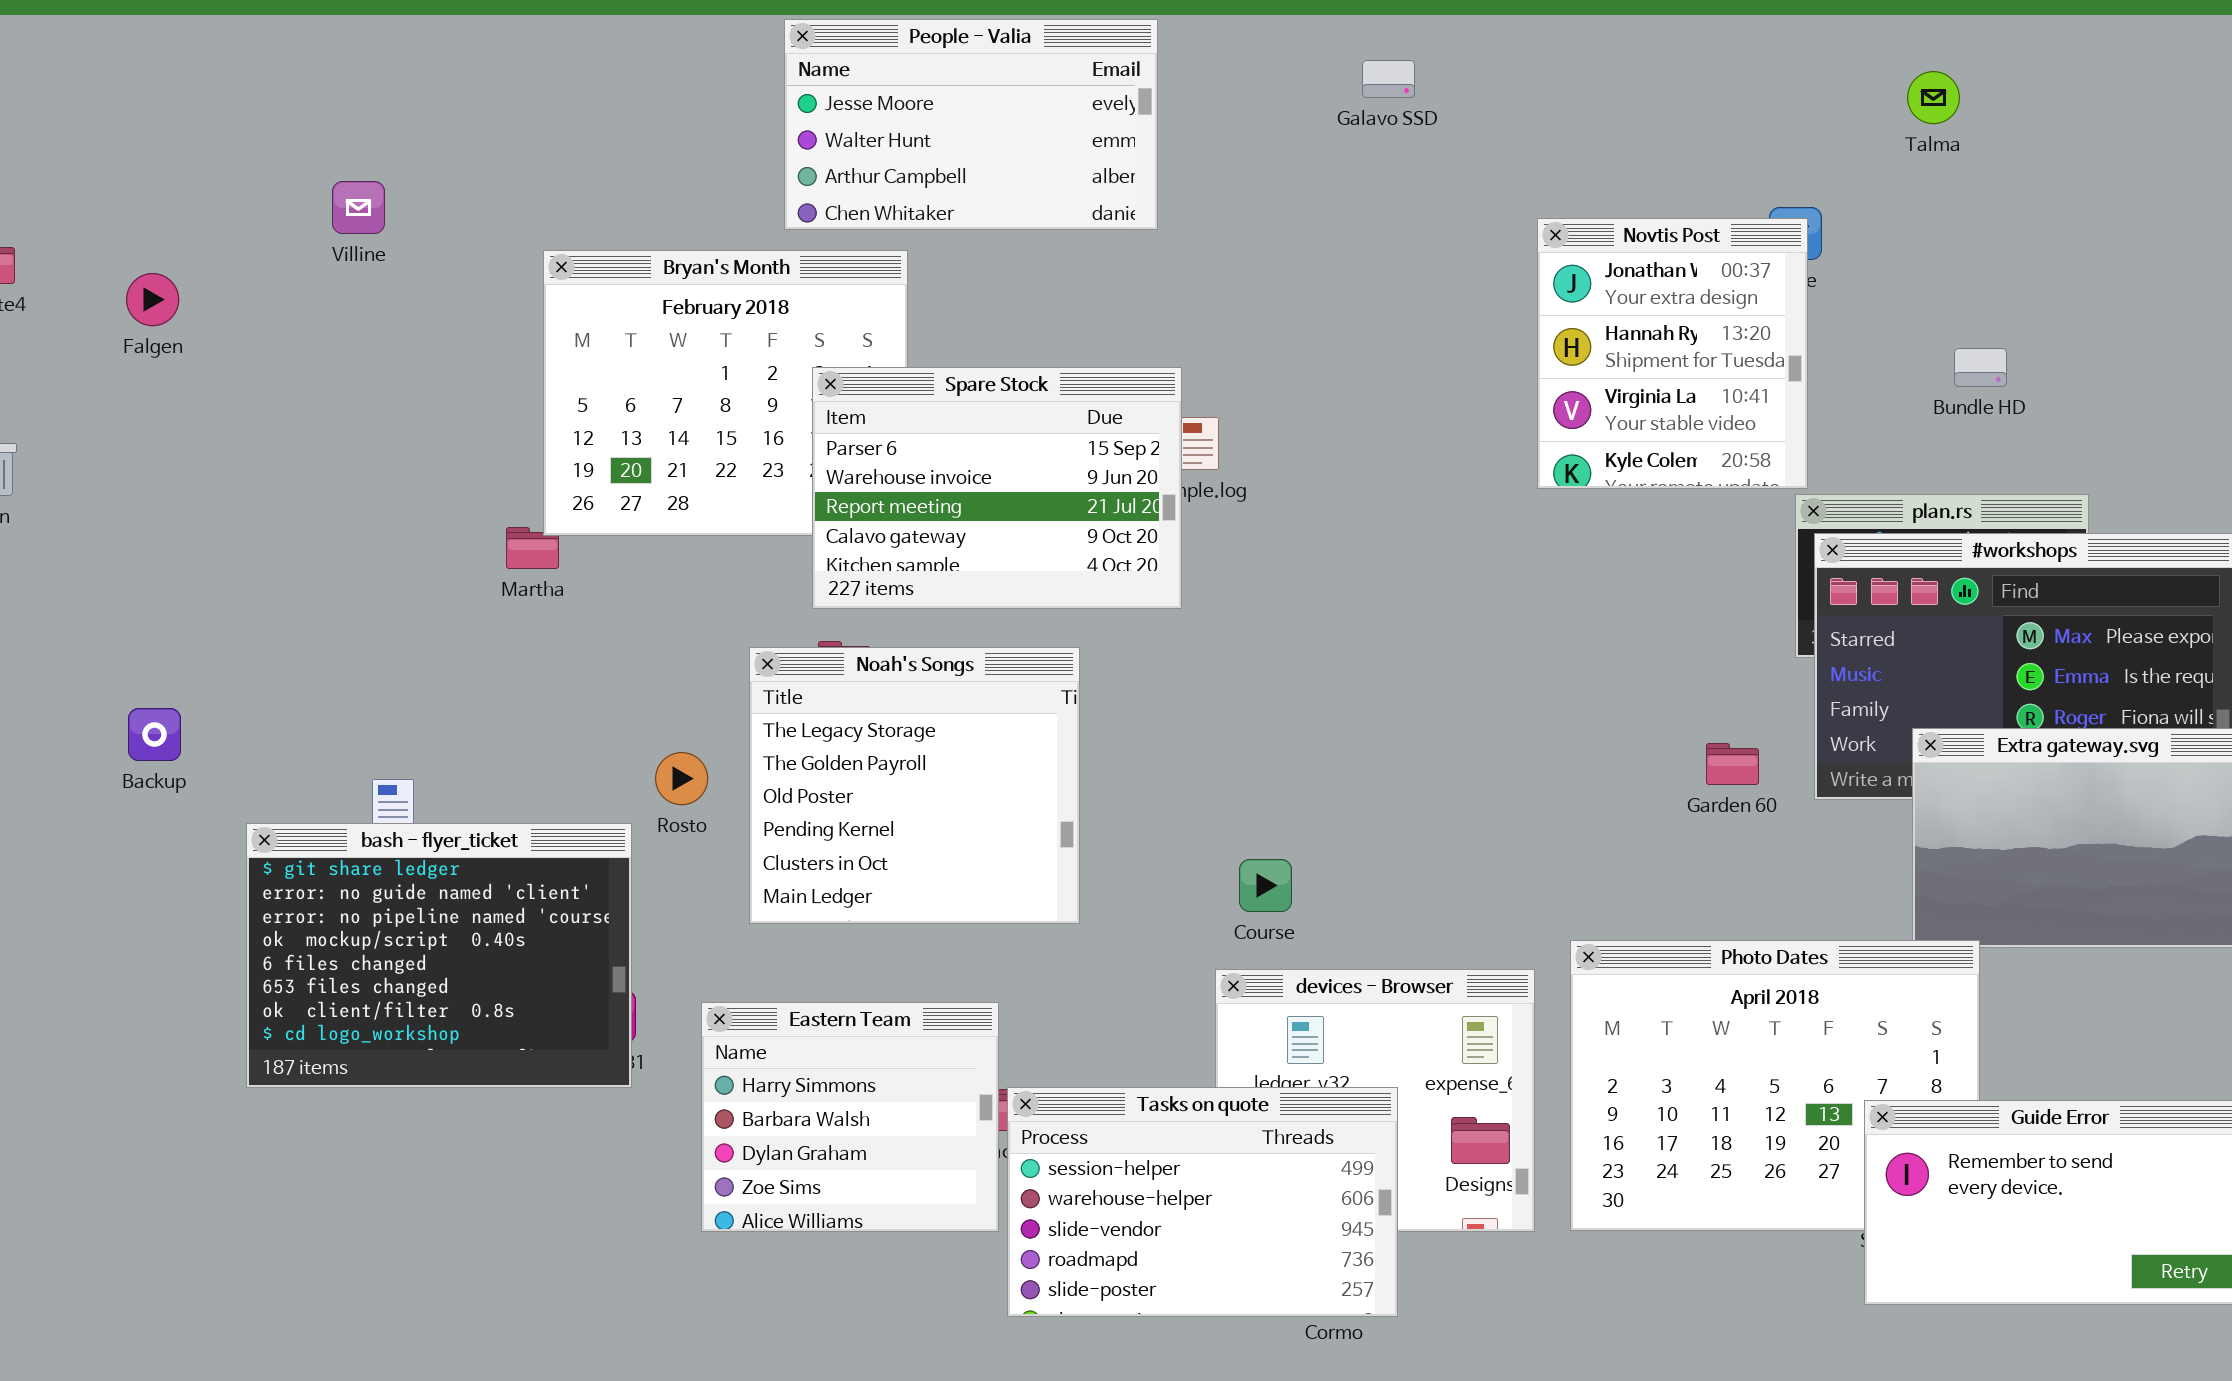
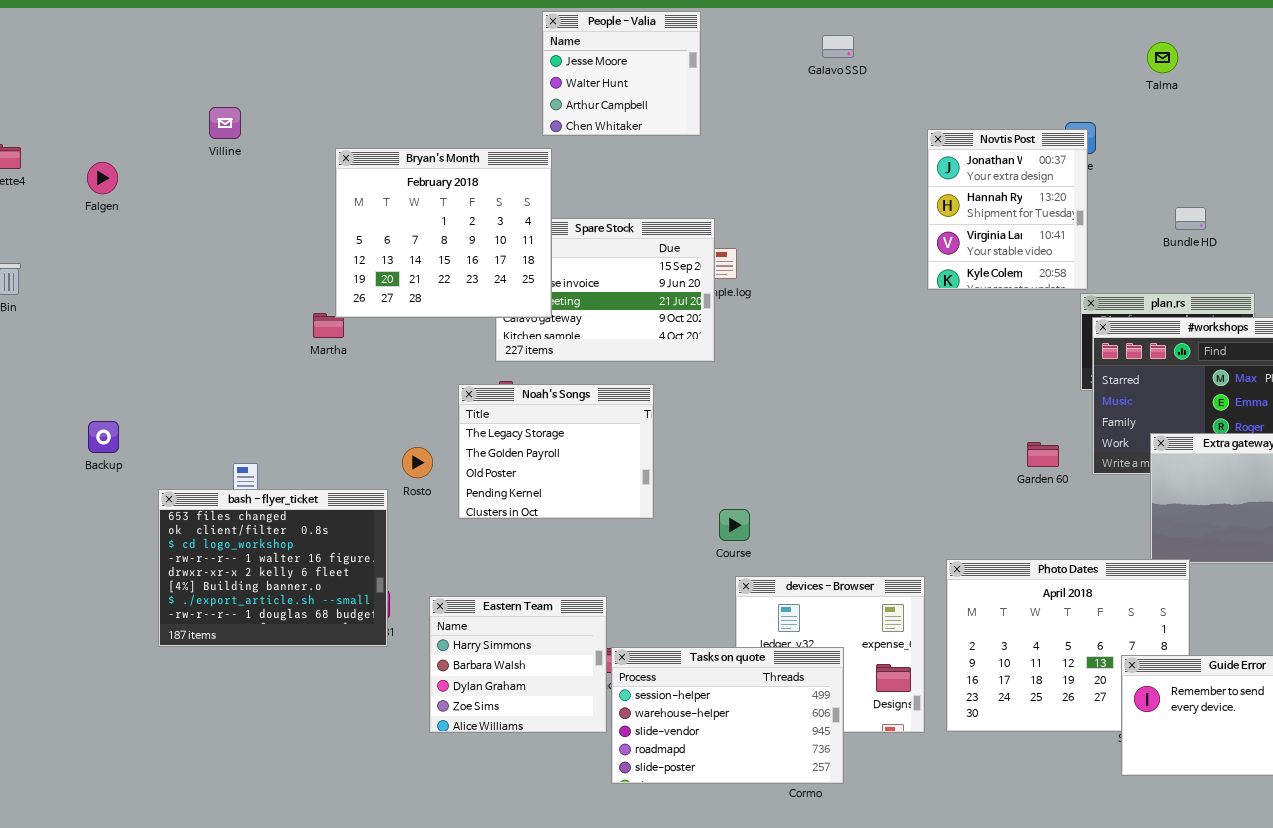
People - Valia: [784,19,1158,230] -> [542,11,701,136], resized
Bryan's Month: [543,250,908,536] -> [335,148,552,318], raised
Noah's Songs: [749,647,1080,924] -> [458,384,654,519], resized
bash - flyer_ticket: [246,823,632,1088] -> [158,489,388,647], scrolled down 5 rows
Course: [1239,859,1292,912] -> [719,509,750,541], moved

